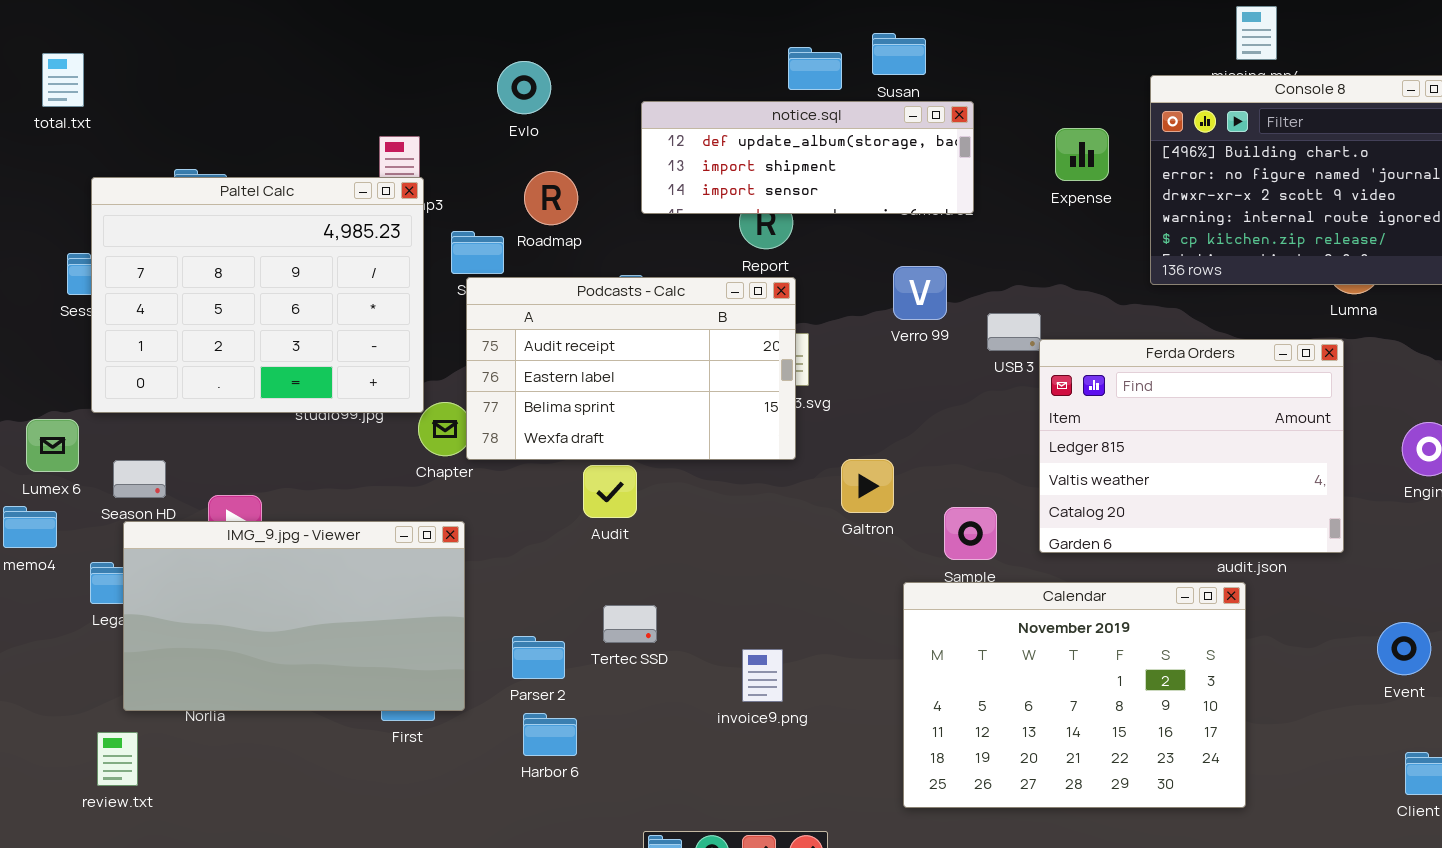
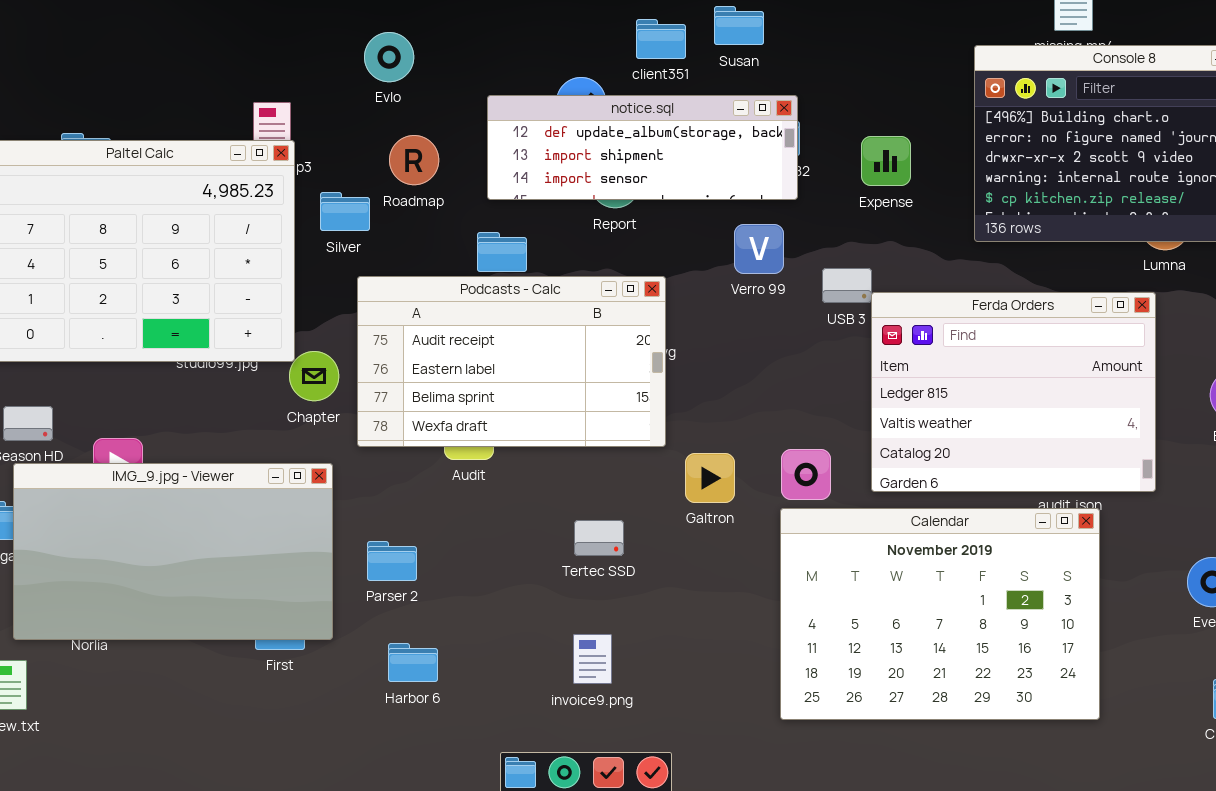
notice.sql: [641,101,974,214] -> [487,95,798,200], moved
Expense: [1055,128,1109,181] -> [861,136,911,186], moved
Podcasts - Calc: [466,277,796,460] -> [357,276,666,447], moved
Galtron: [841,459,894,513] -> [685,453,735,503], moved
Calendar: [903,582,1246,808] -> [780,508,1100,720], moved
Tertec SSD: [603,605,657,643] -> [574,520,624,556], moved
Parser 2: [512,636,565,679] -> [367,541,417,581], moved
invoice9.png: [742,649,783,702] -> [573,634,612,684], moved

